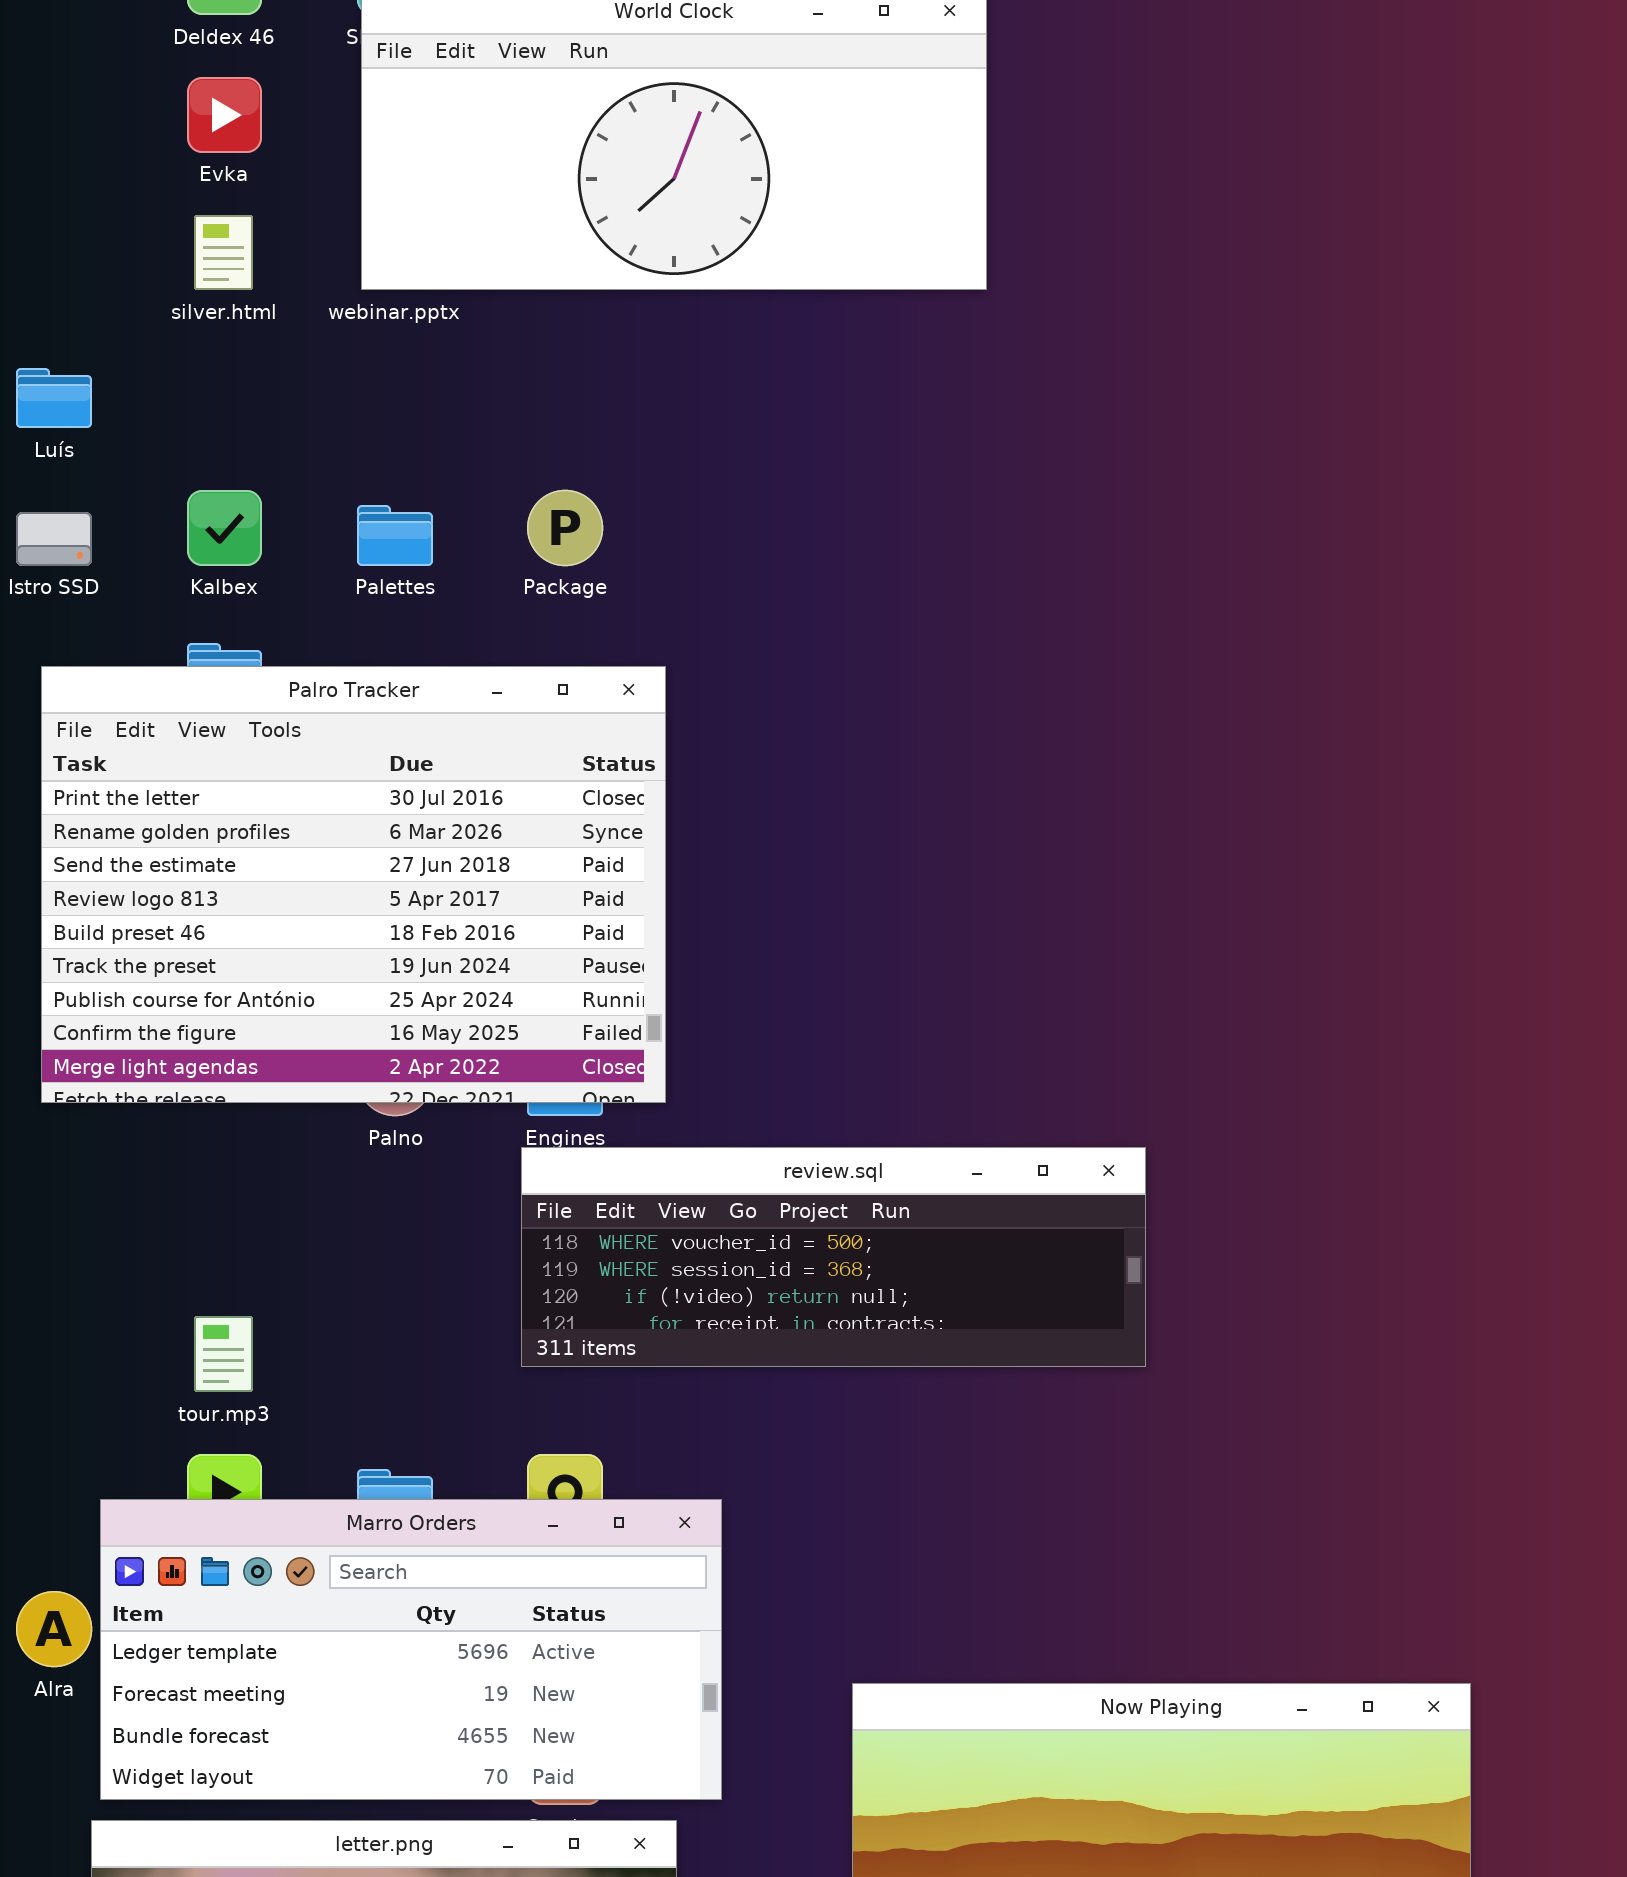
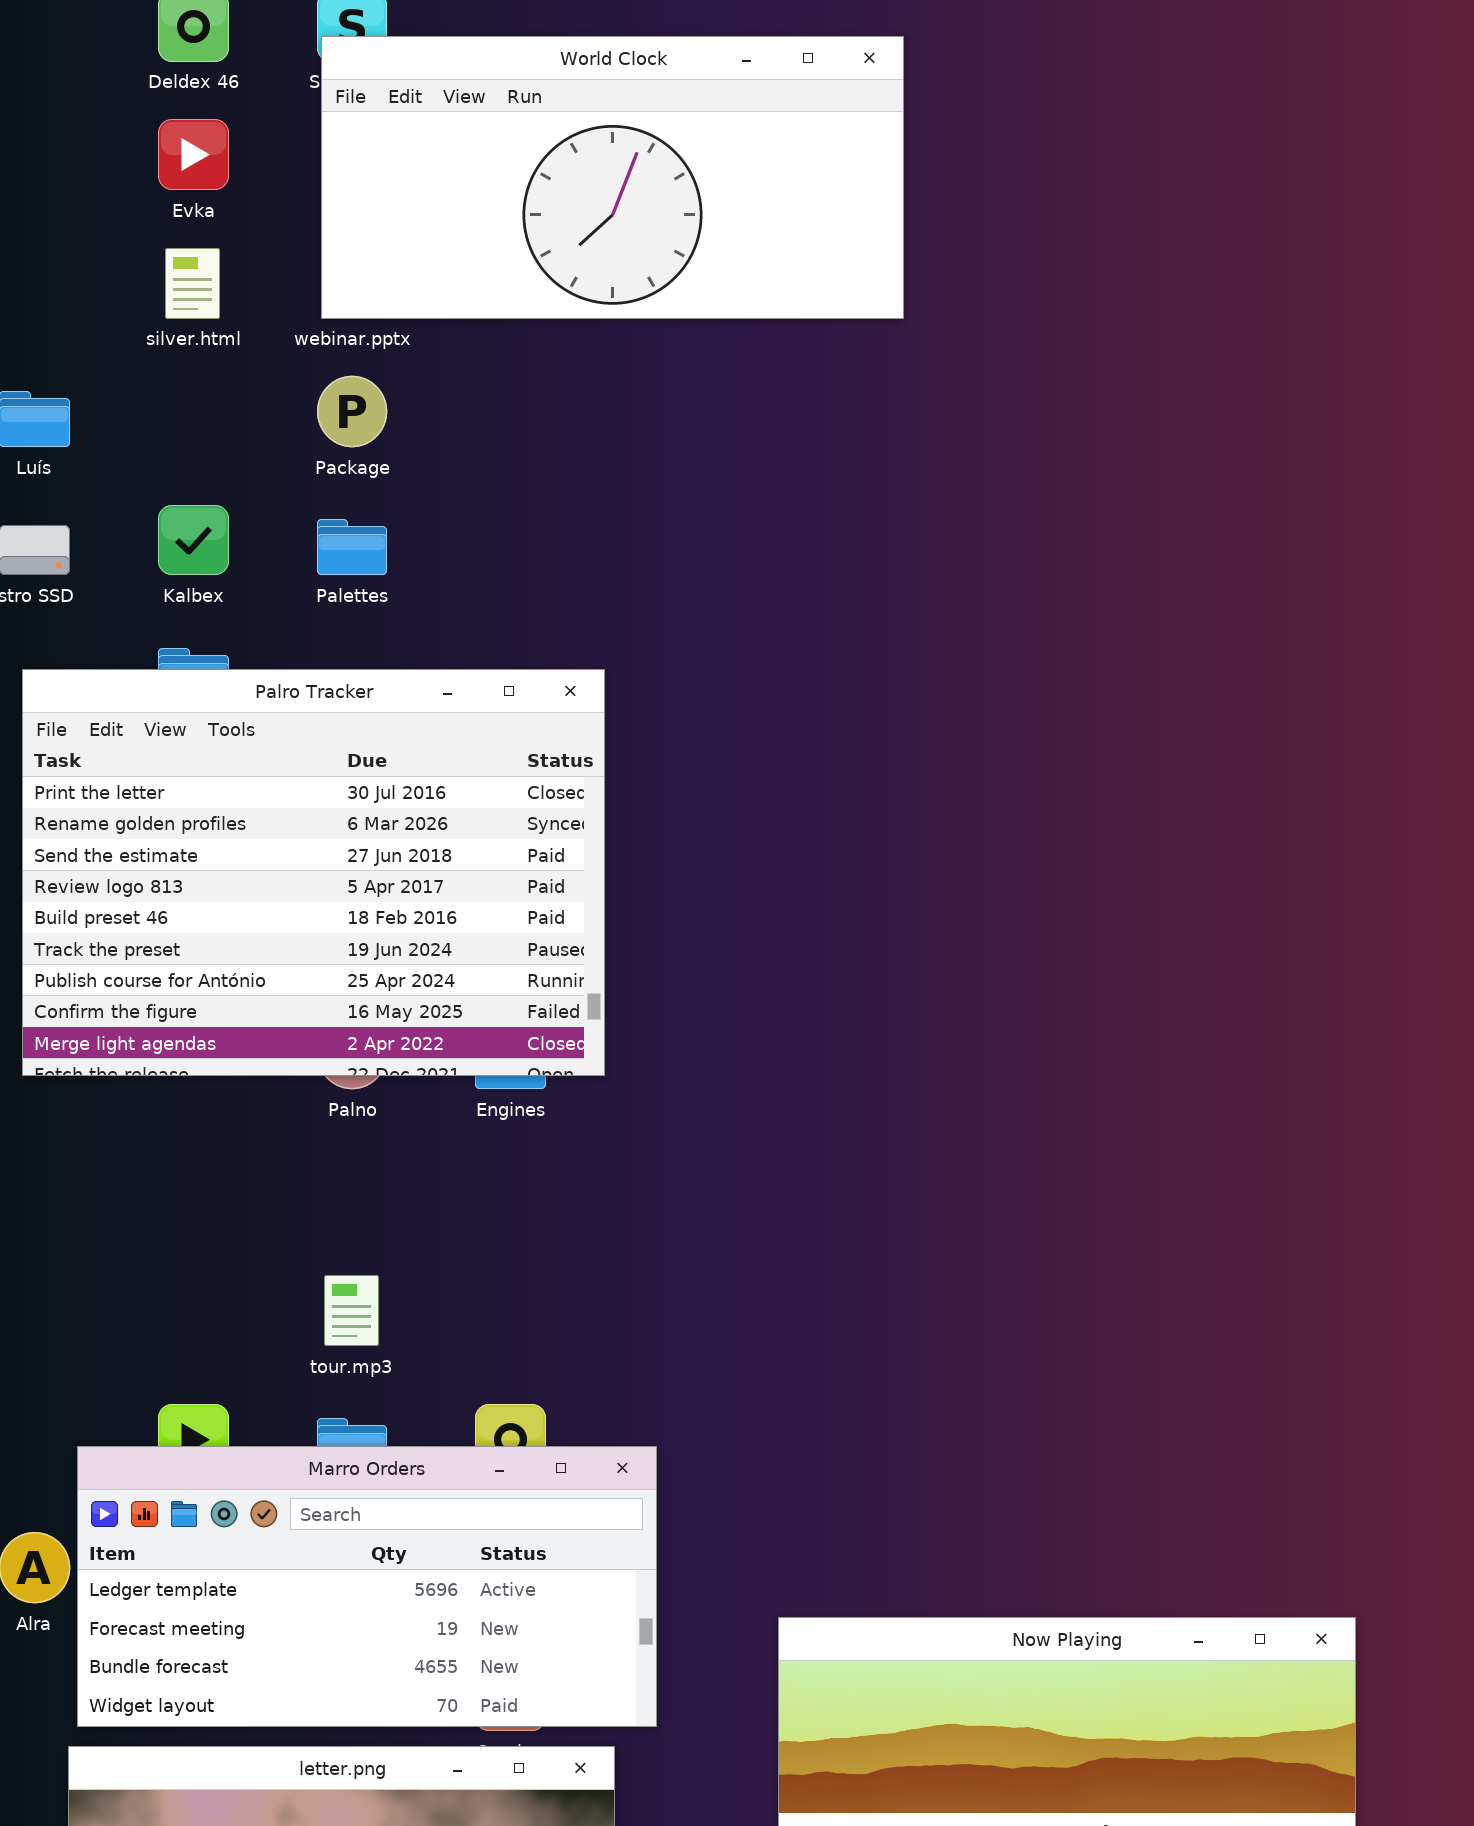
Package: [527,490,603,566] -> [317,376,387,447], moved
review.sql: [521,1147,1146,1367] -> none, closed
tour.mp3: [194,1316,253,1392] -> [324,1275,379,1346], moved

